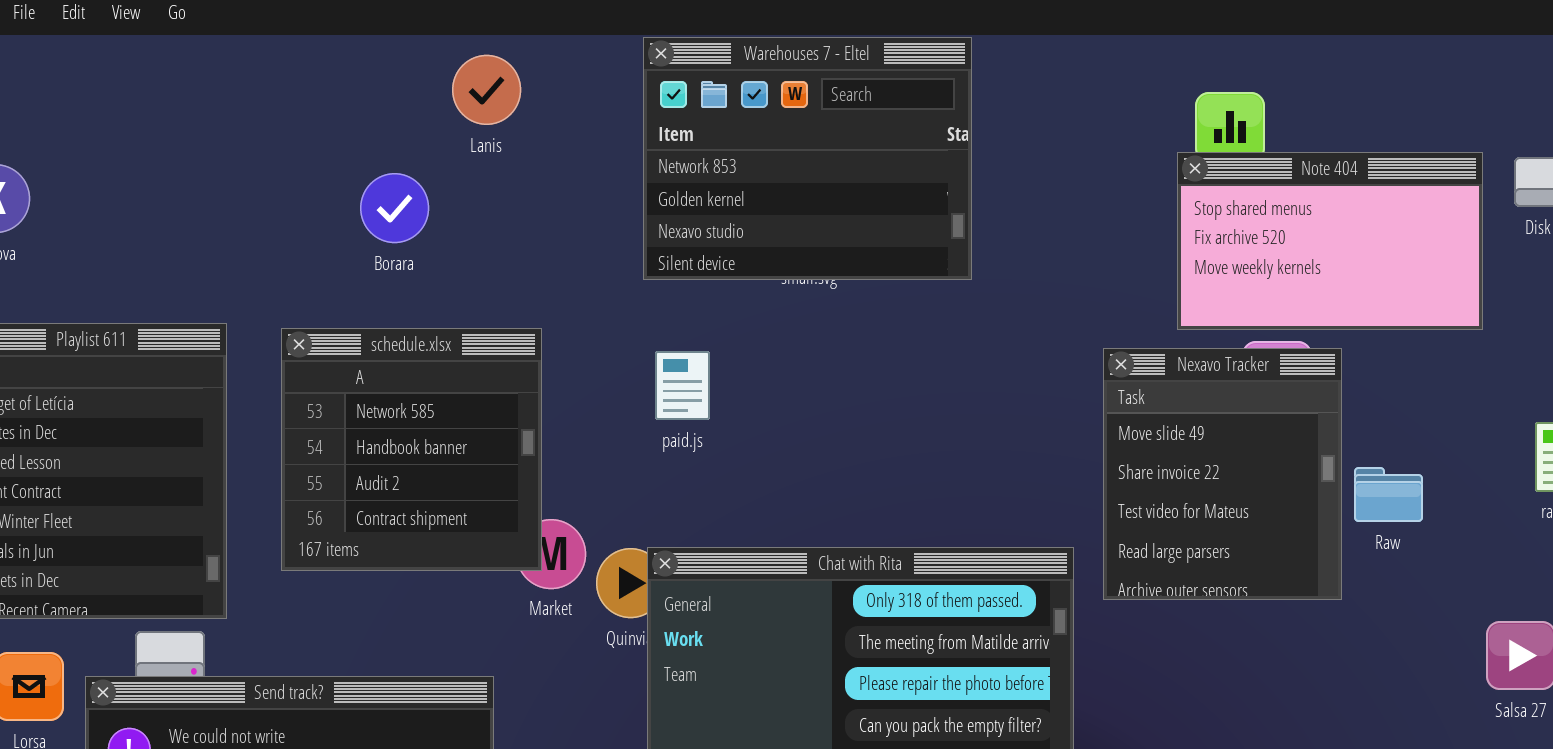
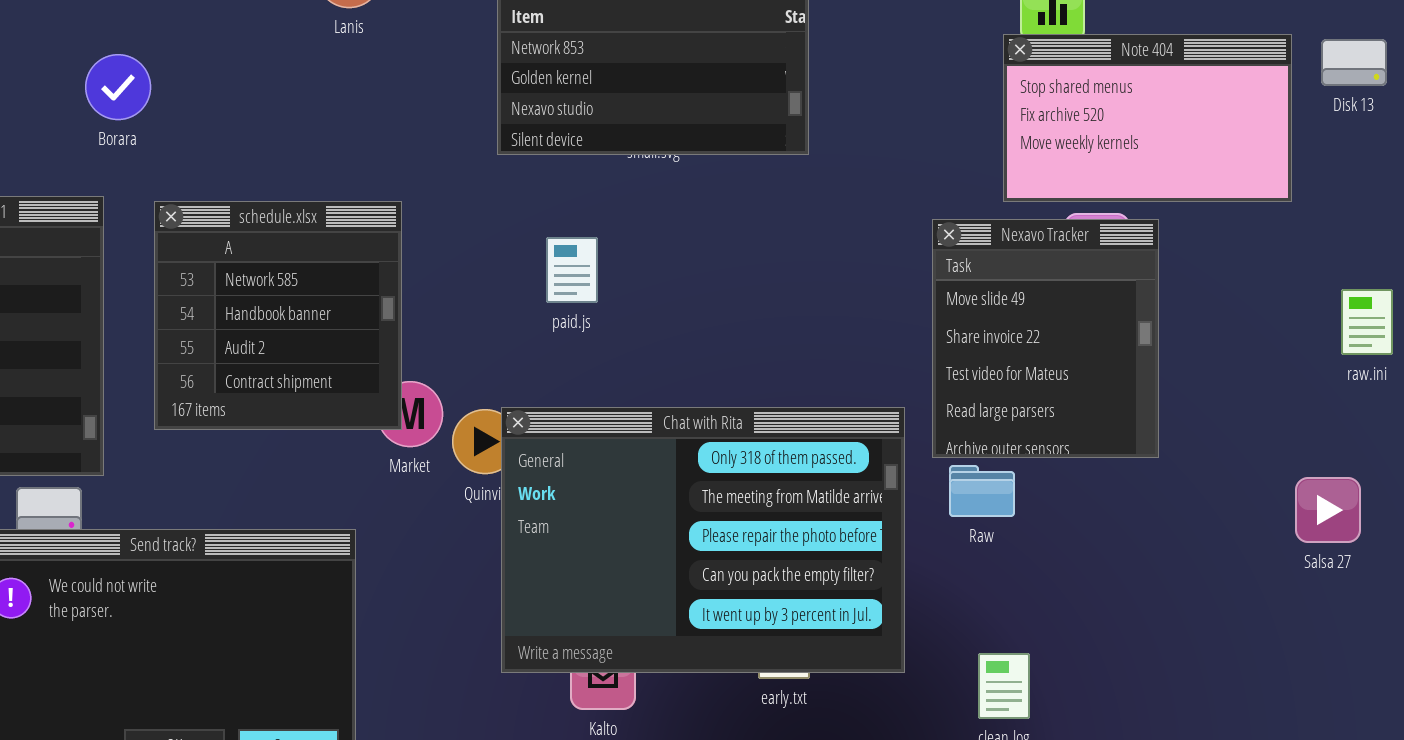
Borara: [360,173,429,243] -> [85,54,151,120], moved
paid.js: [655,351,710,420] -> [546,237,598,303], moved
Raw: [1354,467,1423,522] -> [949,465,1015,517], moved

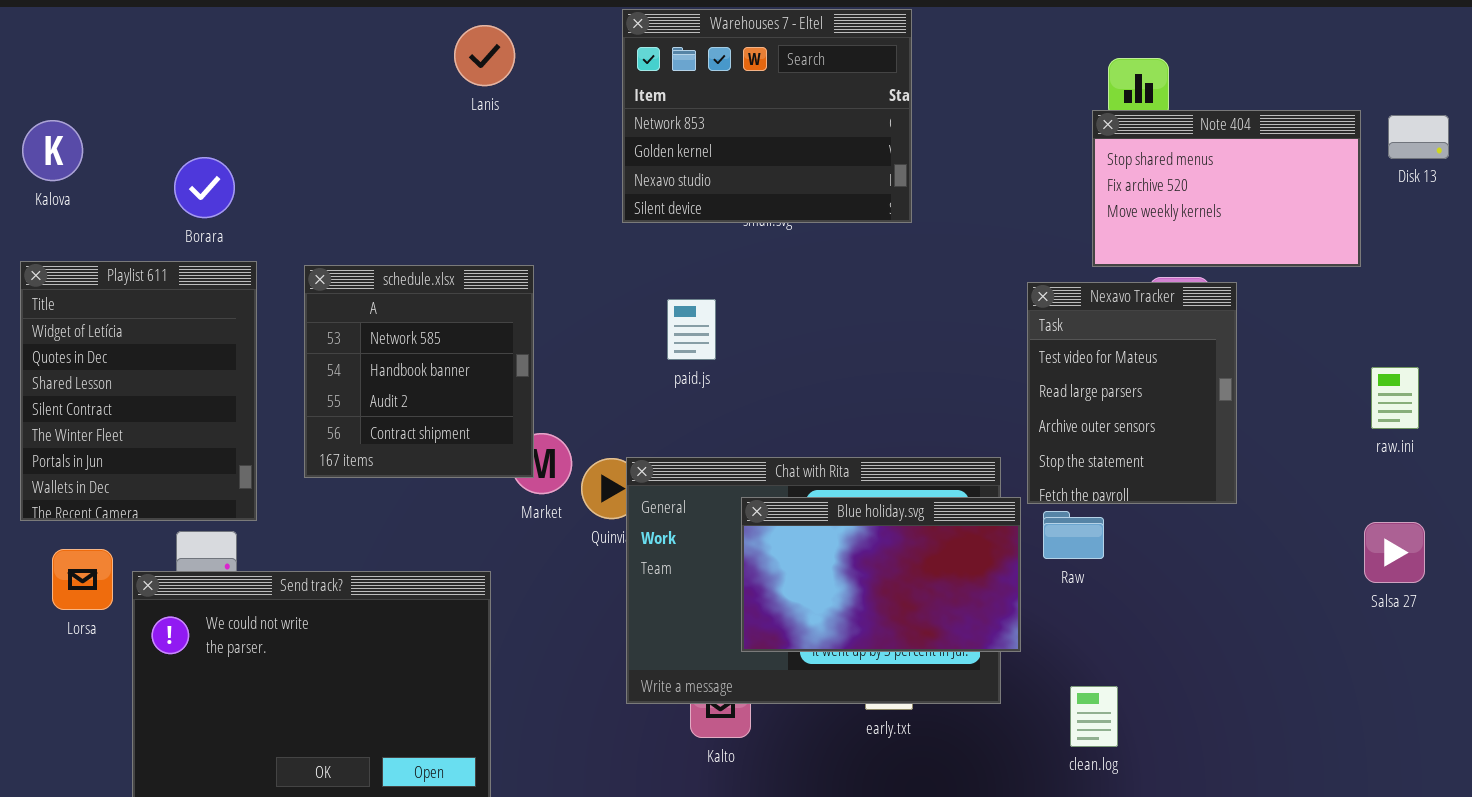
Borara: [85,54,151,120] -> [174,157,235,218], moved
Nexavo Tracker: [932,219,1159,458] -> [1027,282,1237,504], scrolled down 2 rows
raw.ini: [1341,289,1393,355] -> [1371,367,1419,429], moved
Blue holiday.svg: none -> [741,497,1021,652], opened

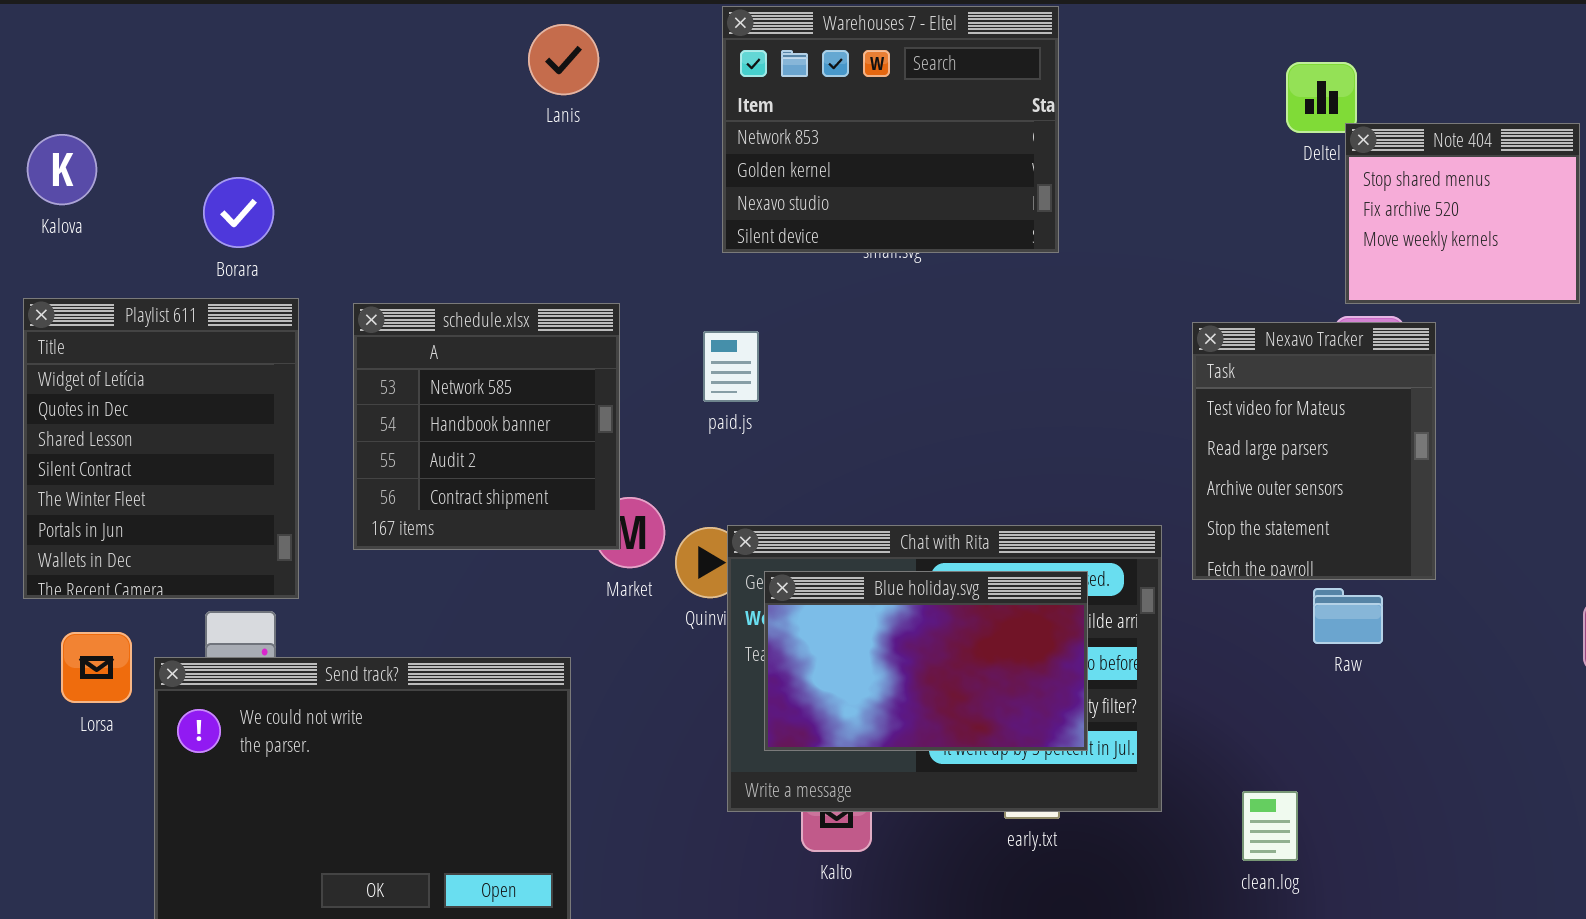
Note 404: [1092,110,1361,267] -> [1345,123,1580,304], resized
paid.js: [667,299,716,360] -> [703,331,759,402], moved
Blue holiday.svg: [741,497,1021,652] -> [764,571,1088,751], moved
Raw: [1043,511,1104,559] -> [1313,588,1383,644], moved

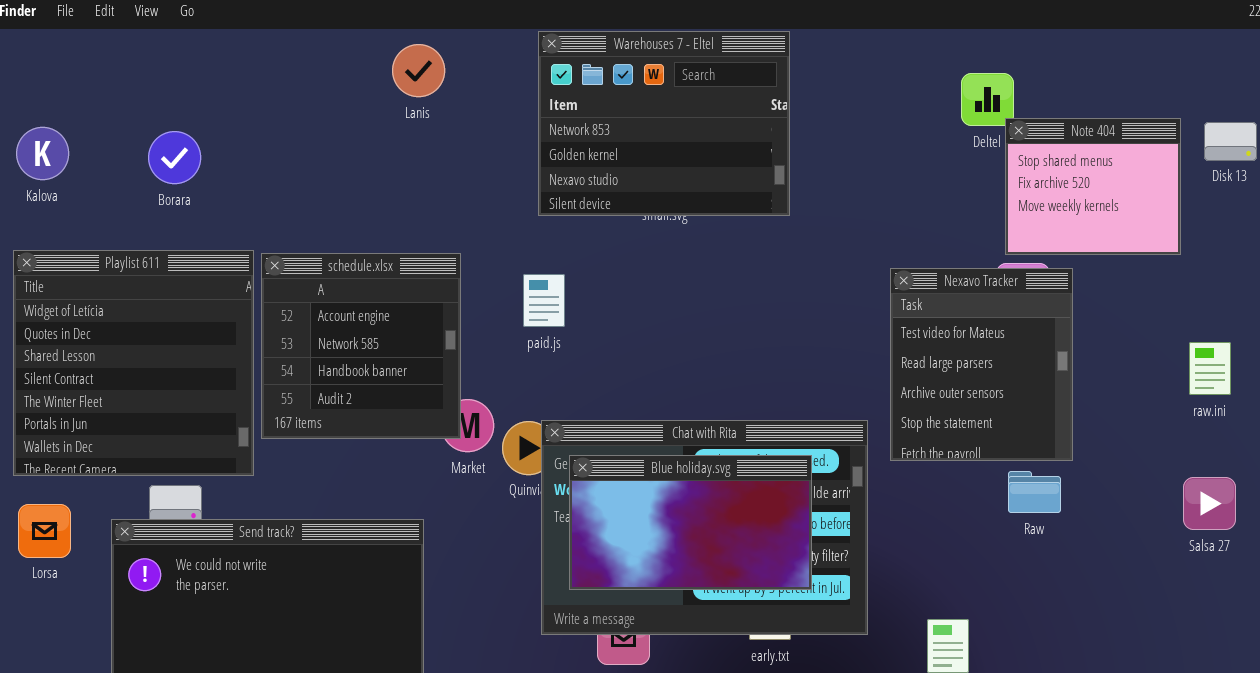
Borara: [203,177,274,248] -> [148,131,201,184], moved
Playlist 611: [23,298,299,599] -> [13,250,254,476], resized
schedule.xlsx: [353,303,620,550] -> [261,253,461,439], scrolled up 1 row
Raw: [1313,588,1383,644] -> [1008,471,1061,513], moved
Lorsa: [61,632,132,703] -> [18,504,71,558], moved

